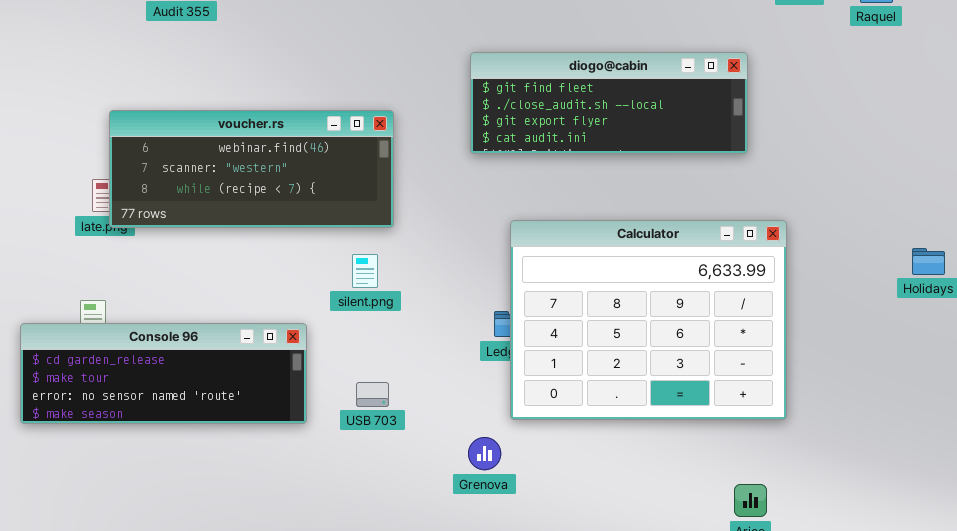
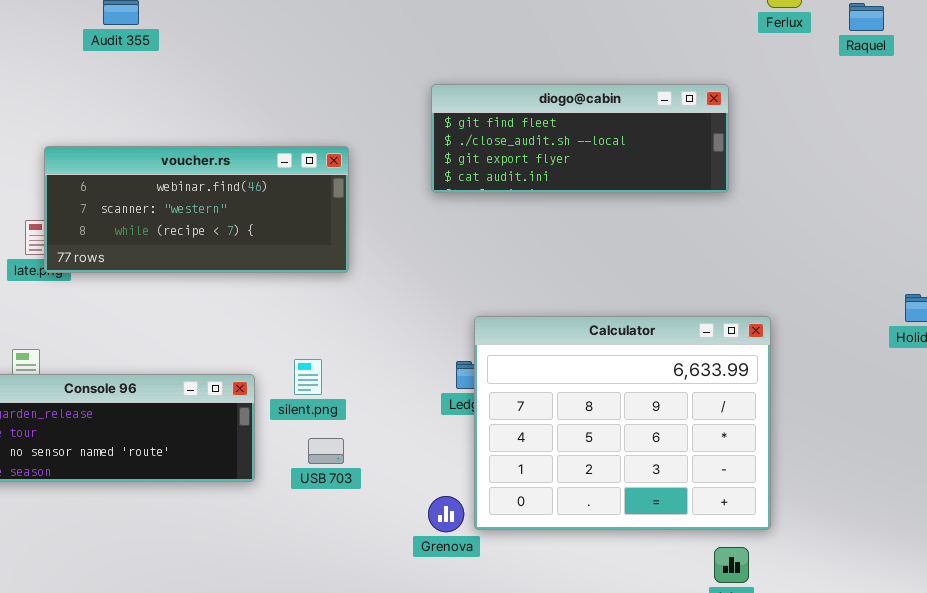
Calculator: [510,220,787,420] -> [474,316,771,530], moved
silent.png: [352,254,378,288] -> [294,359,322,395], moved

